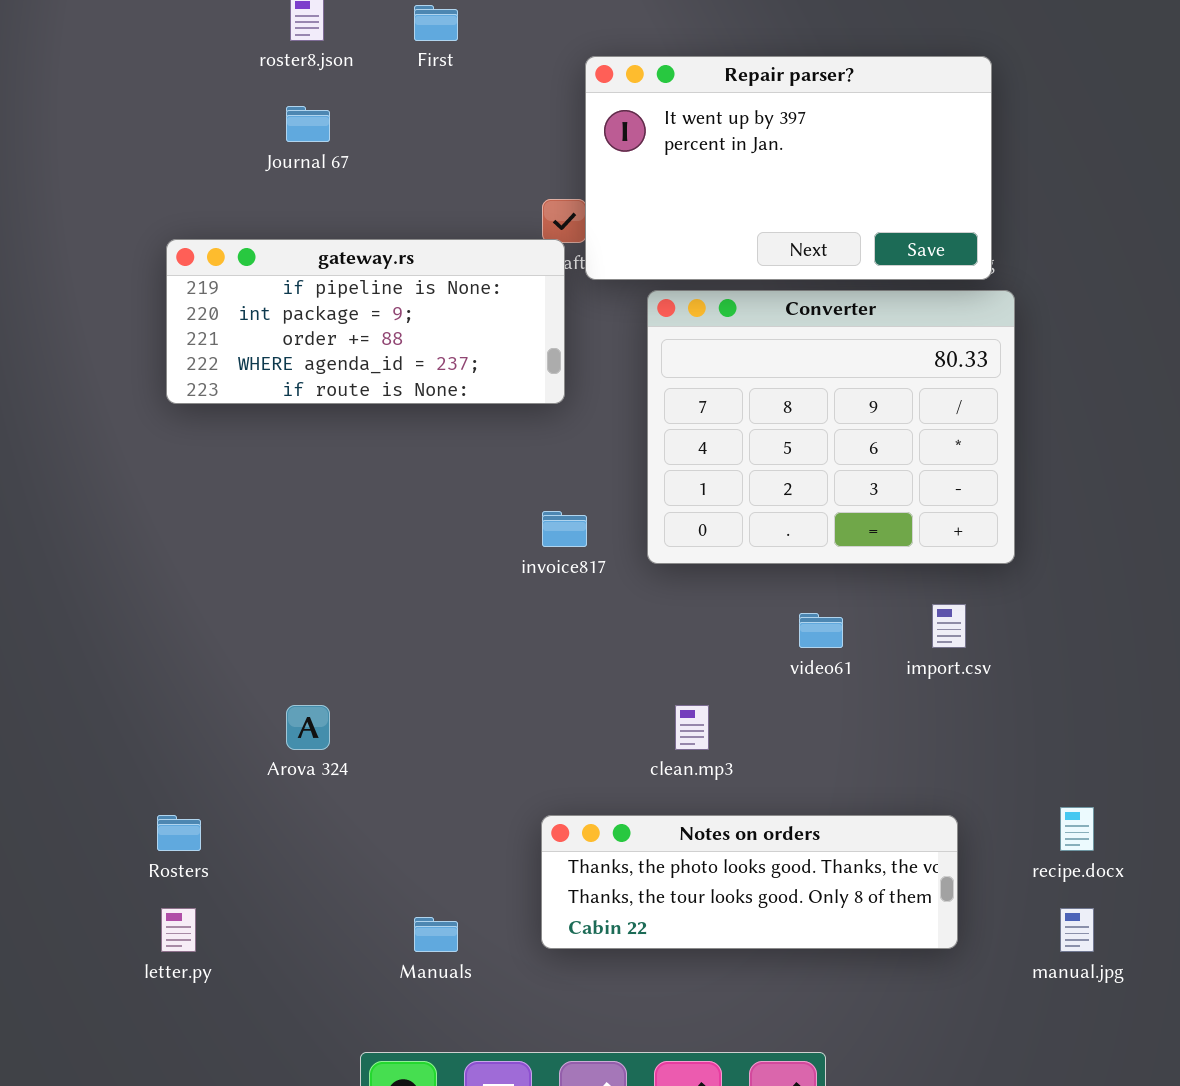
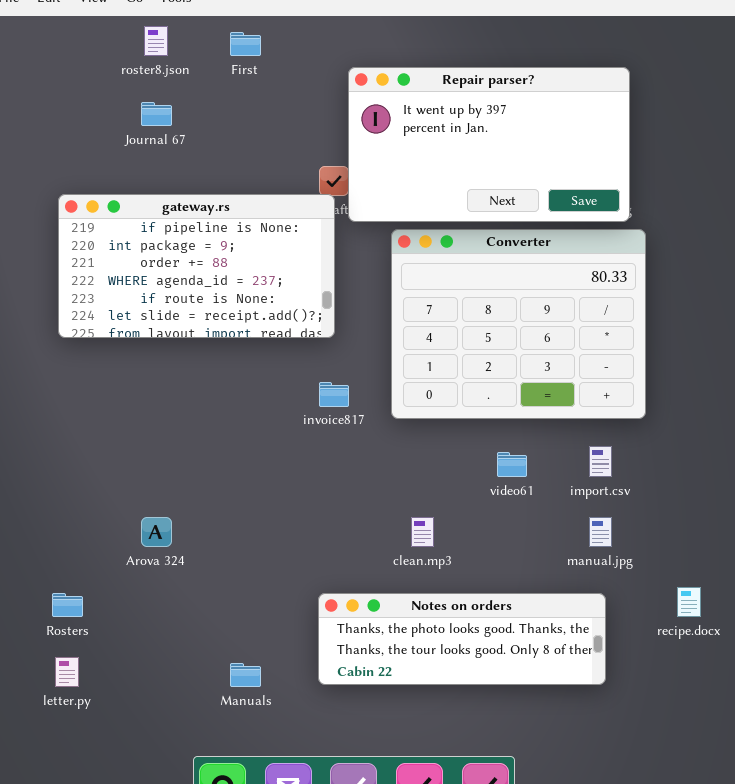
gateway.rs: [166,239,565,404] -> [58,194,335,338], resized
manual.jpg: [1060,908,1094,952] -> [589,517,612,547], moved

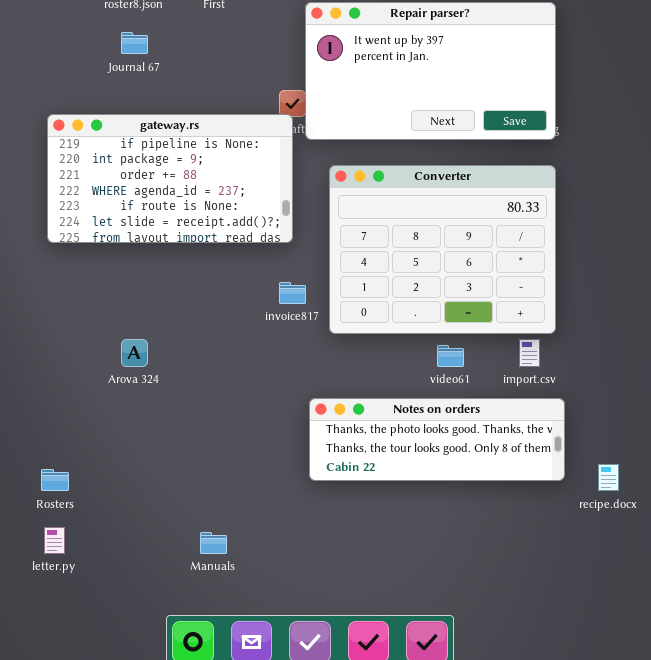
Converter: [391,229,646,419] -> [329,165,556,334], moved
Arova 324: [141,517,172,547] -> [121,339,148,367], moved
Notes on orders: [318,593,606,685] -> [309,398,565,481], moved

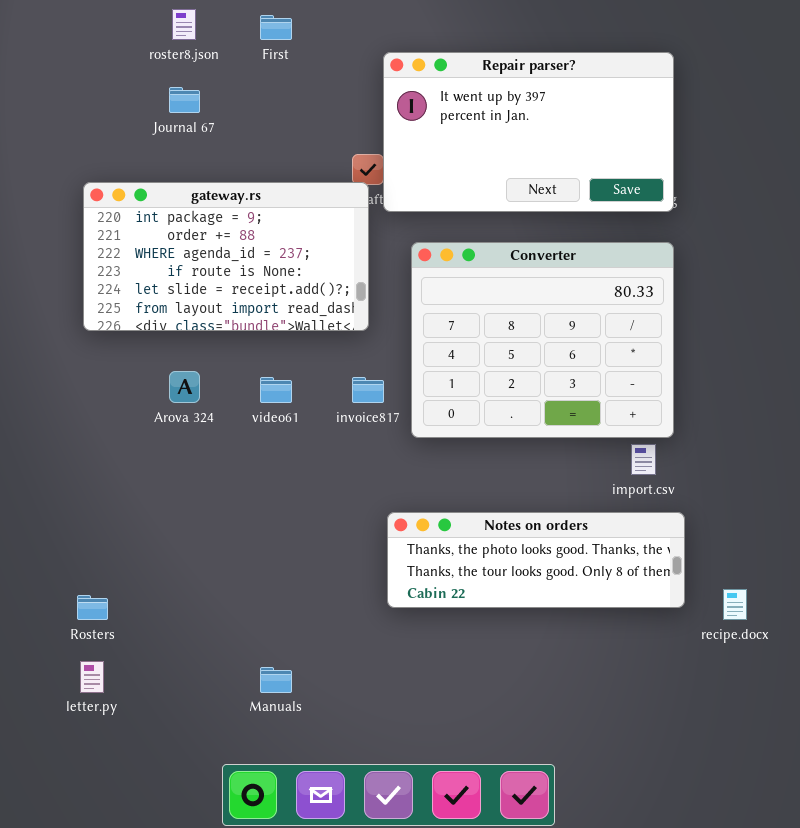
gateway.rs: [47,114,293,243] -> [83,182,369,331], scrolled down 1 row
Arova 324: [121,339,148,367] -> [169,371,200,403], moved
video61: [437,345,464,367] -> [260,377,292,403], moved

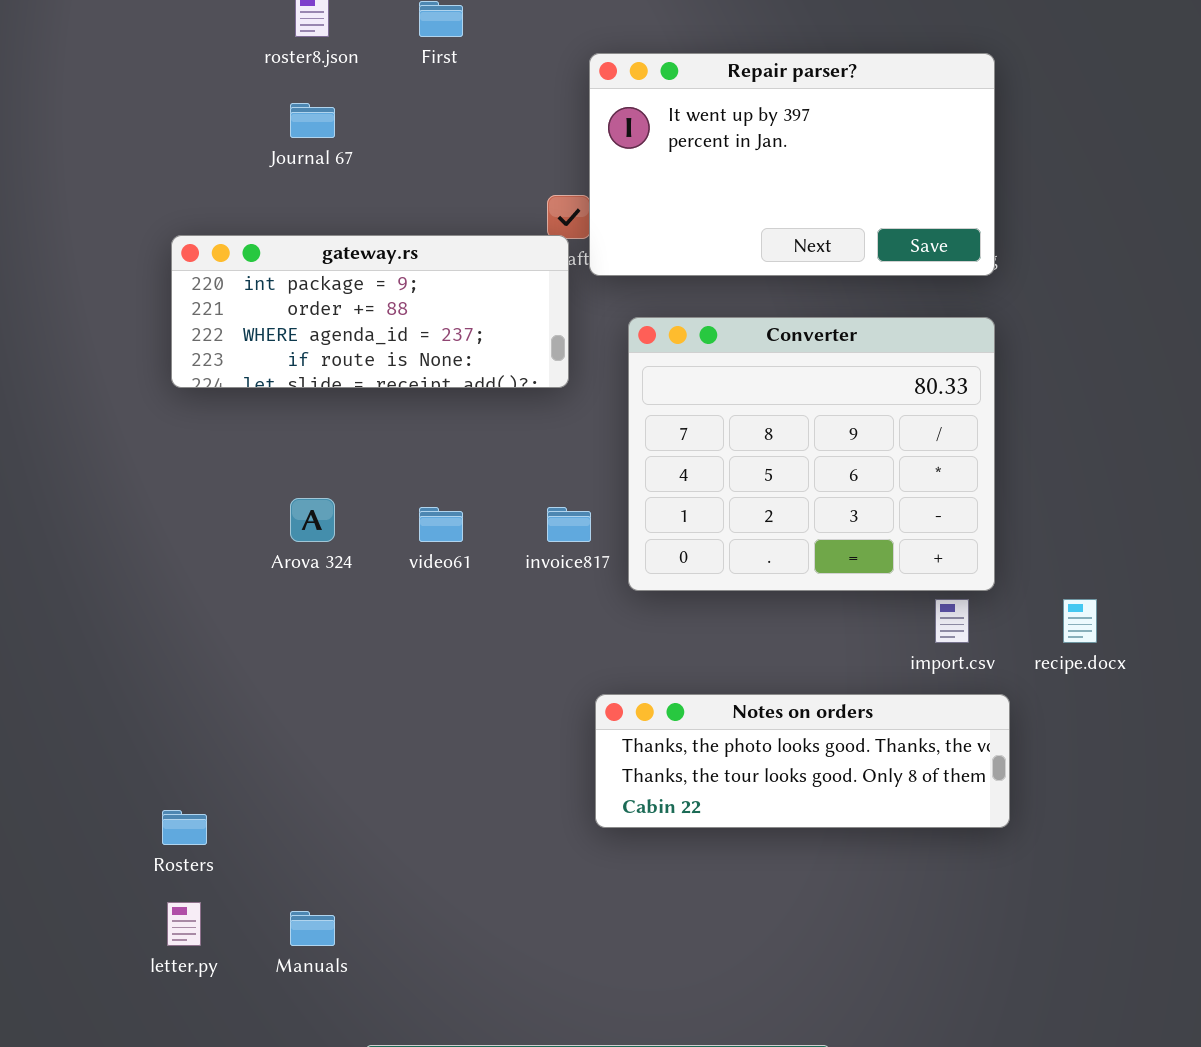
gateway.rs: [83,182,369,331] -> [171,235,569,388], resized
recipe.docx: [723,589,747,620] -> [1063,599,1097,643], moved
Manuals: [260,667,292,693] -> [290,911,335,946], moved

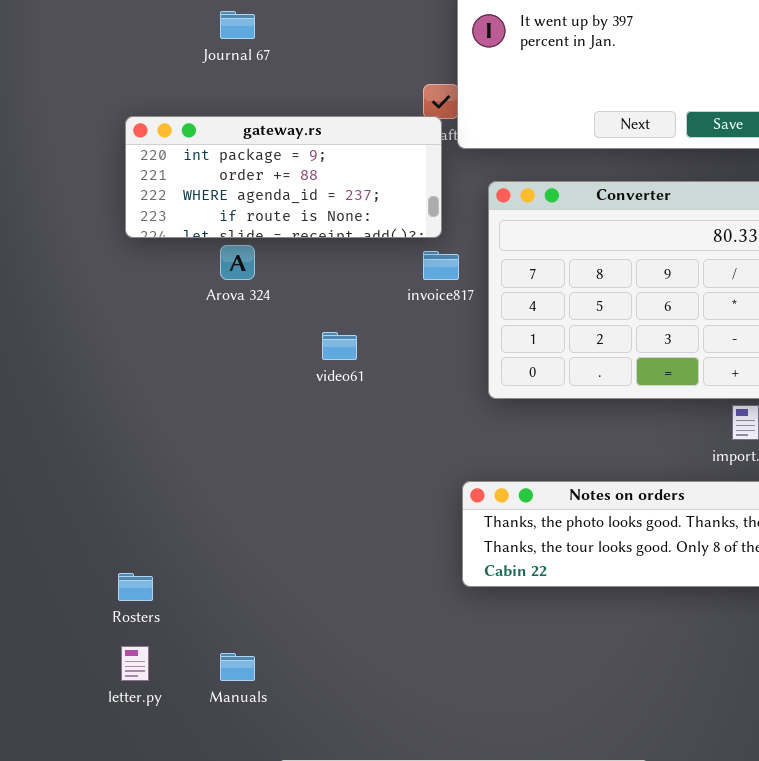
Arova 324: [290,498,335,542] -> [220,245,255,280], moved
invoice817: [547,507,591,542] -> [423,251,459,280], moved

